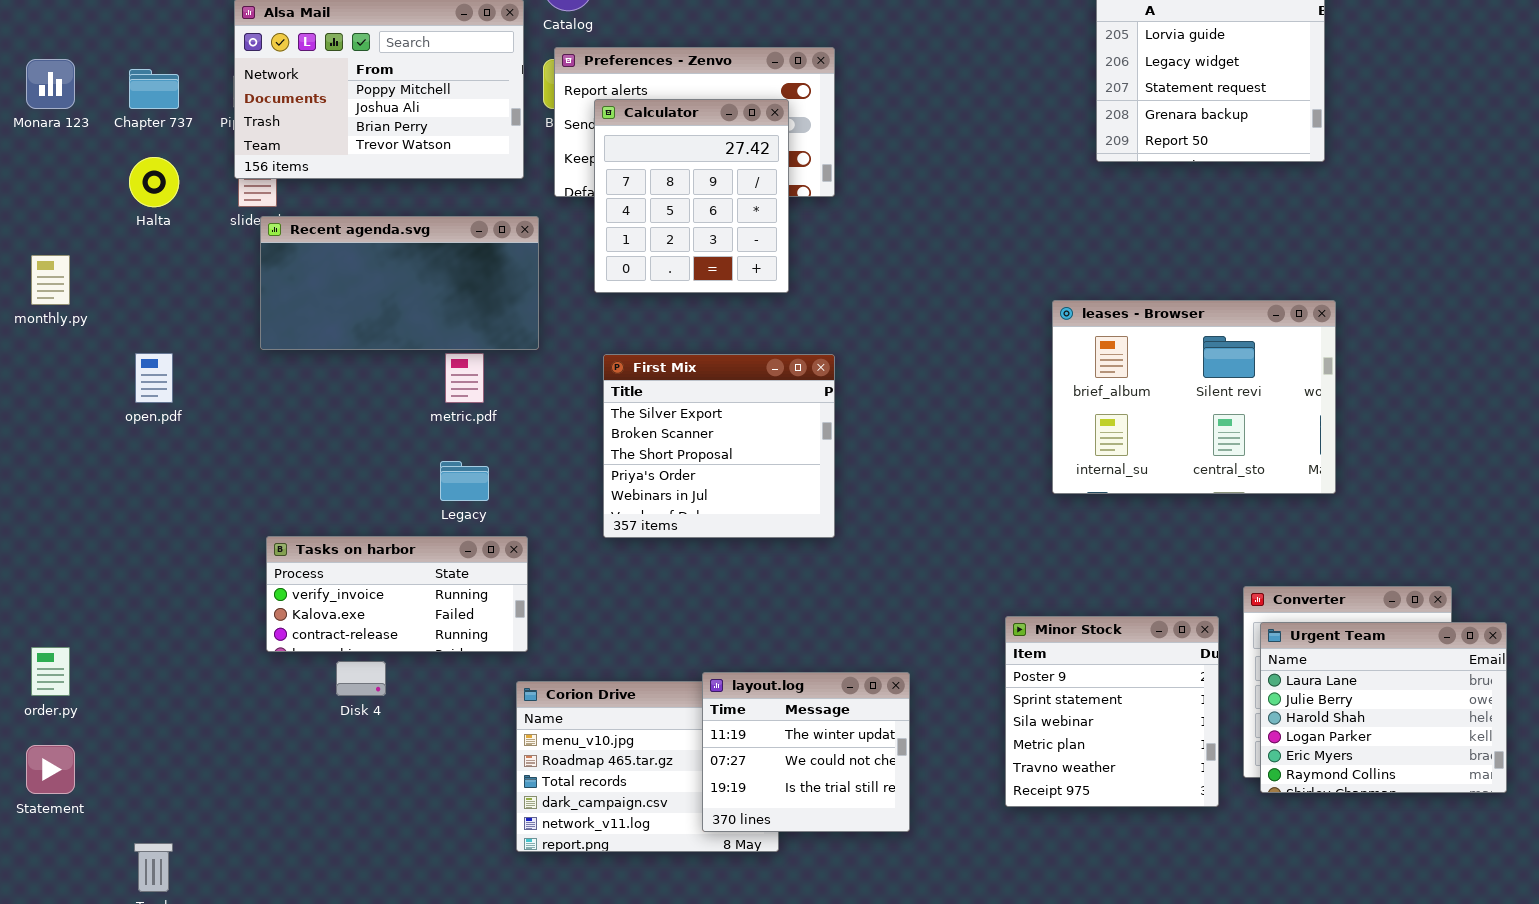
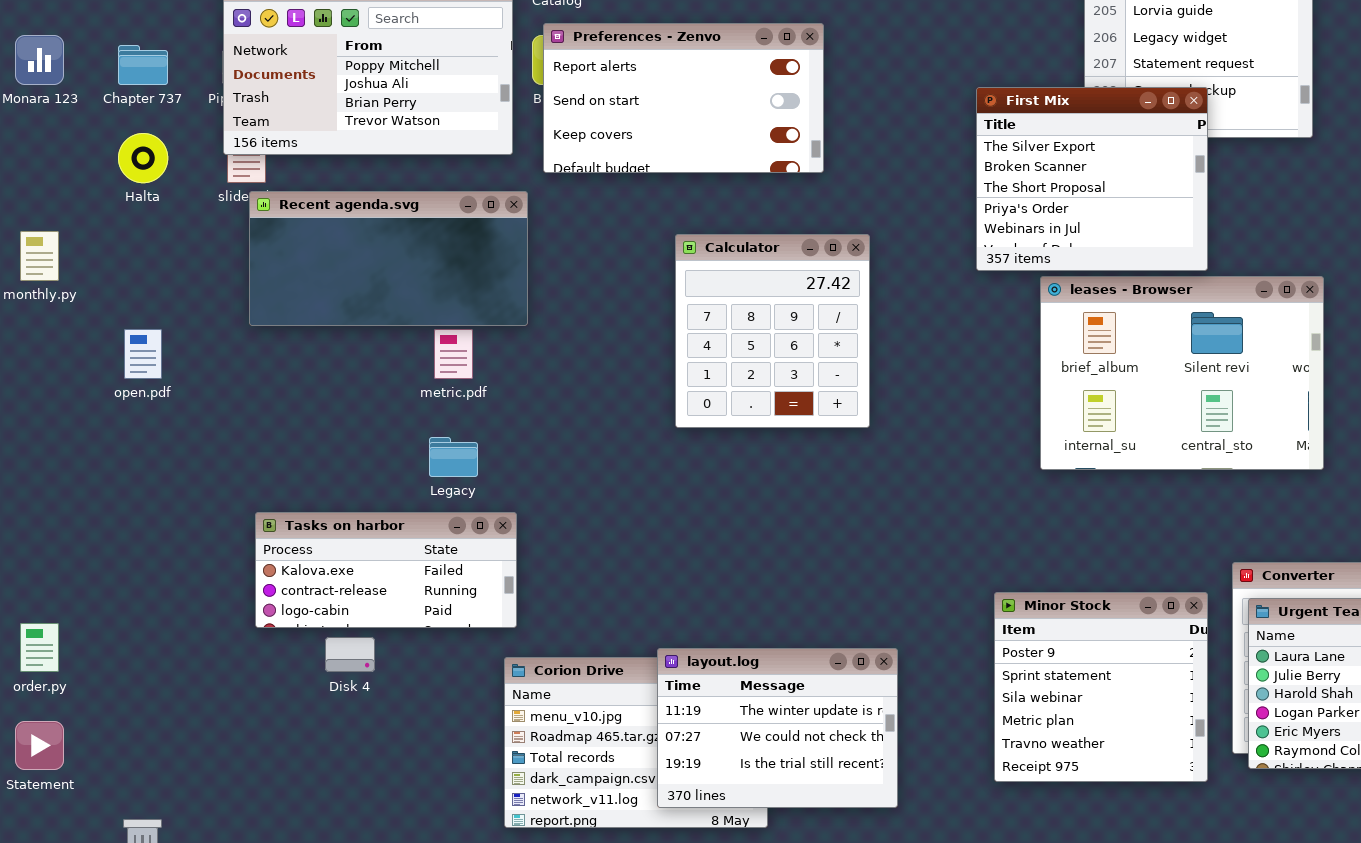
Calculator: [594,99,789,293] -> [675,234,870,428], moved
First Mix: [603,354,835,538] -> [976,87,1208,271], moved
Tasks on harbor: [266,536,528,652] -> [255,512,517,628], scrolled down 1 row
layout.log: [702,672,910,832] -> [657,648,898,808], resized

